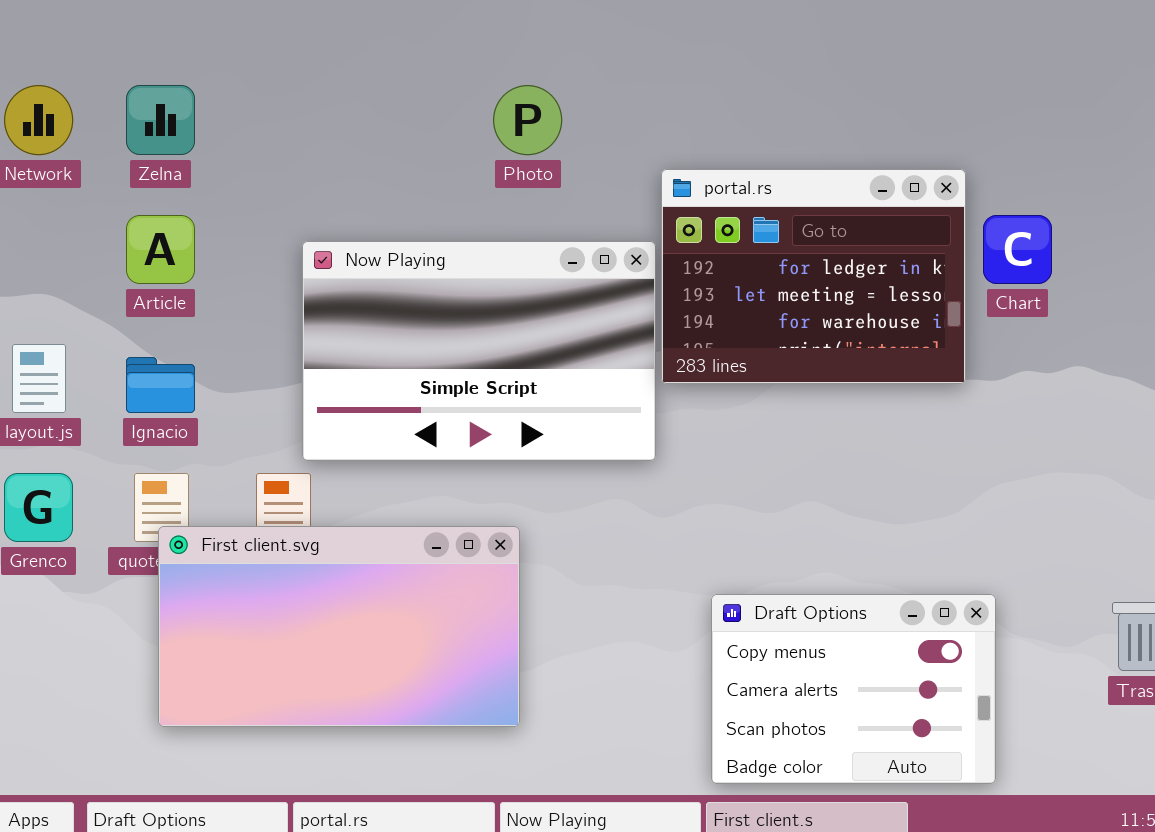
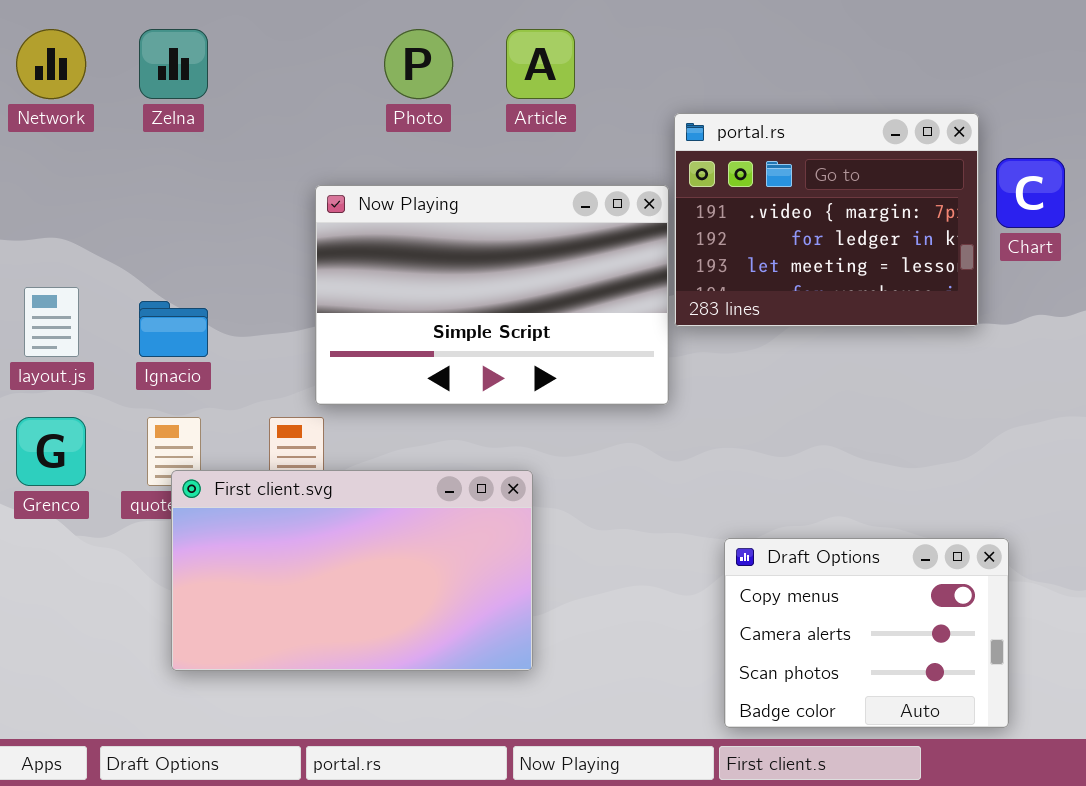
Photo: [493,85,562,155] -> [384,29,453,99], moved
portal.rs: [661,169,966,384] -> [674,113,979,327], scrolled up 1 row
Article: [126,215,195,284] -> [506,29,575,99], moved

